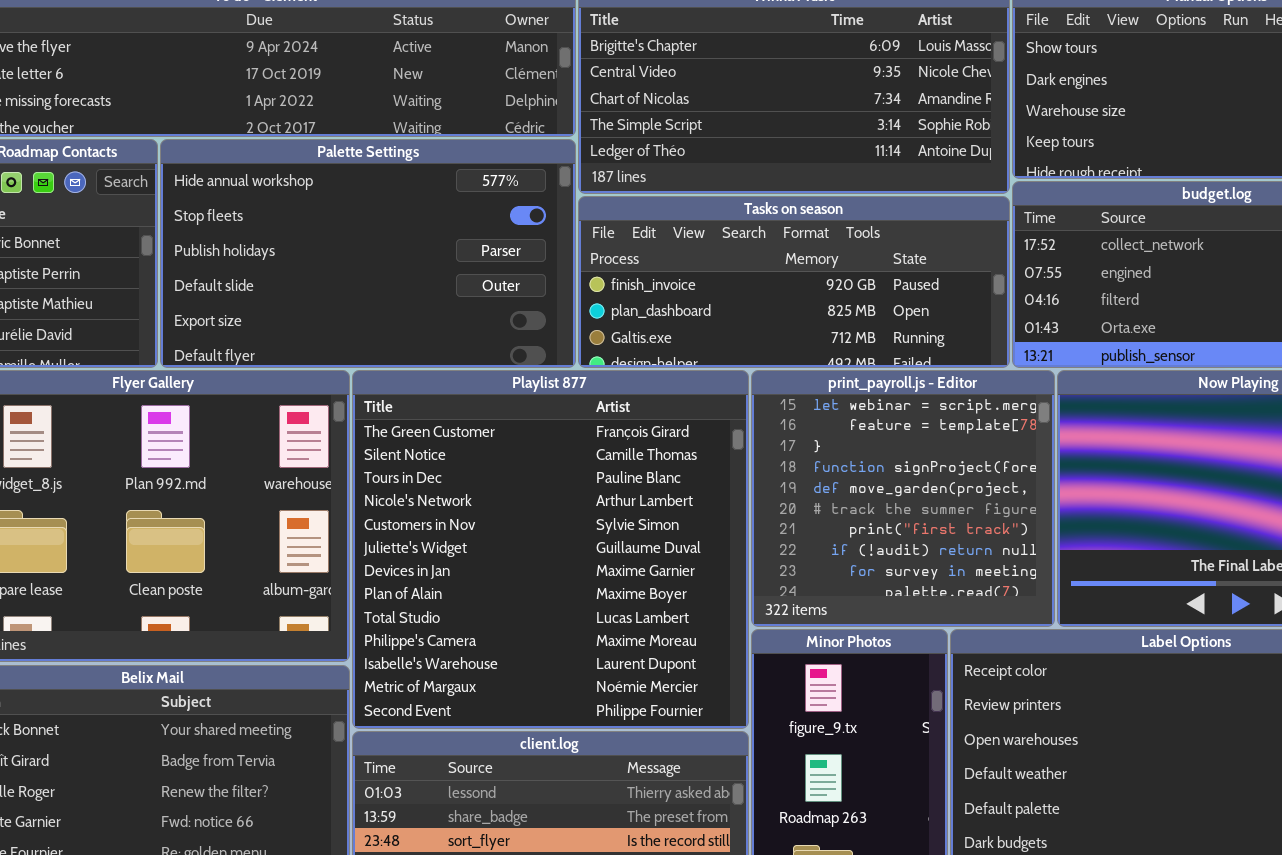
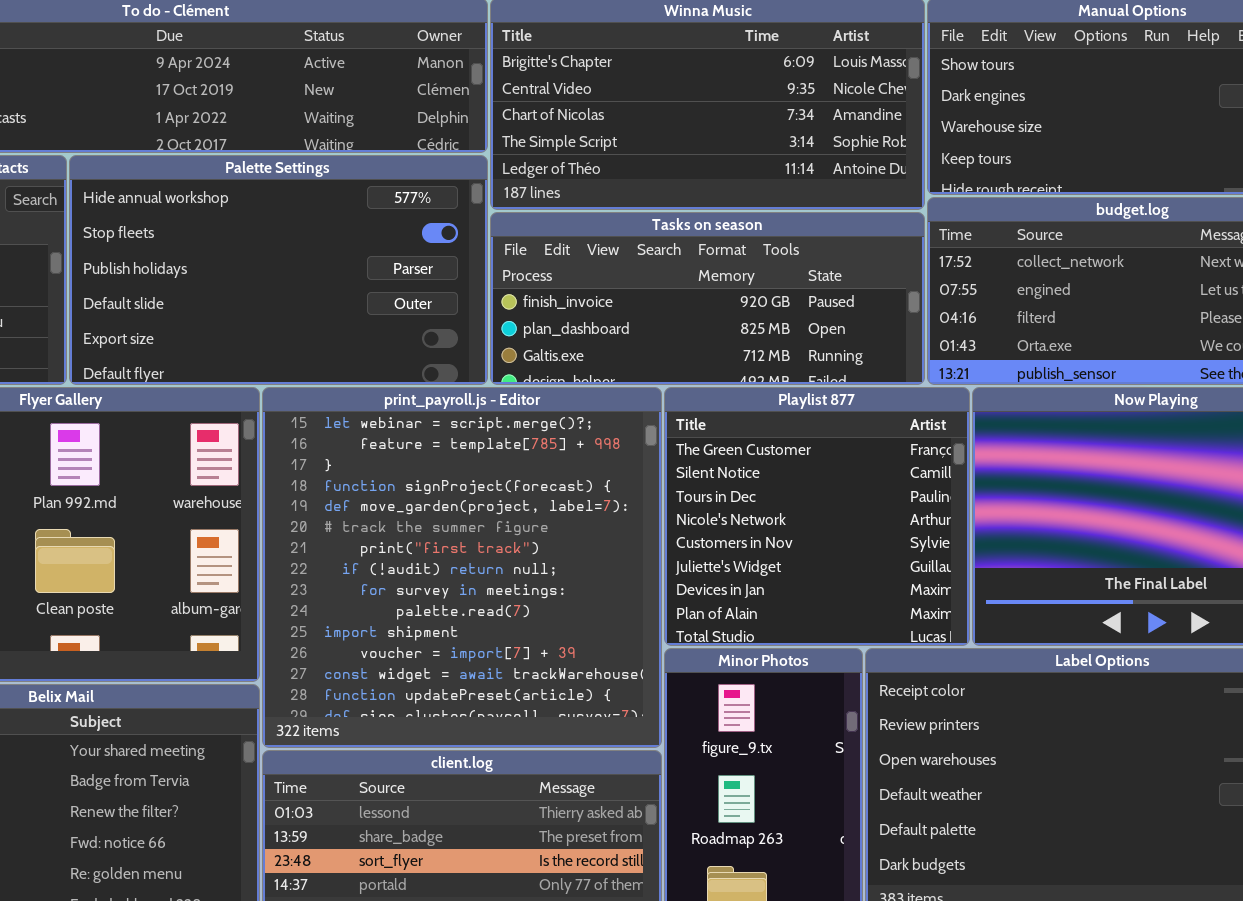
Playlist 877: [352,370,749,729] -> [664,387,970,646], moved, resized
print_payroll.js - Editor: [751,370,1055,627] -> [262,387,662,748], moved, resized

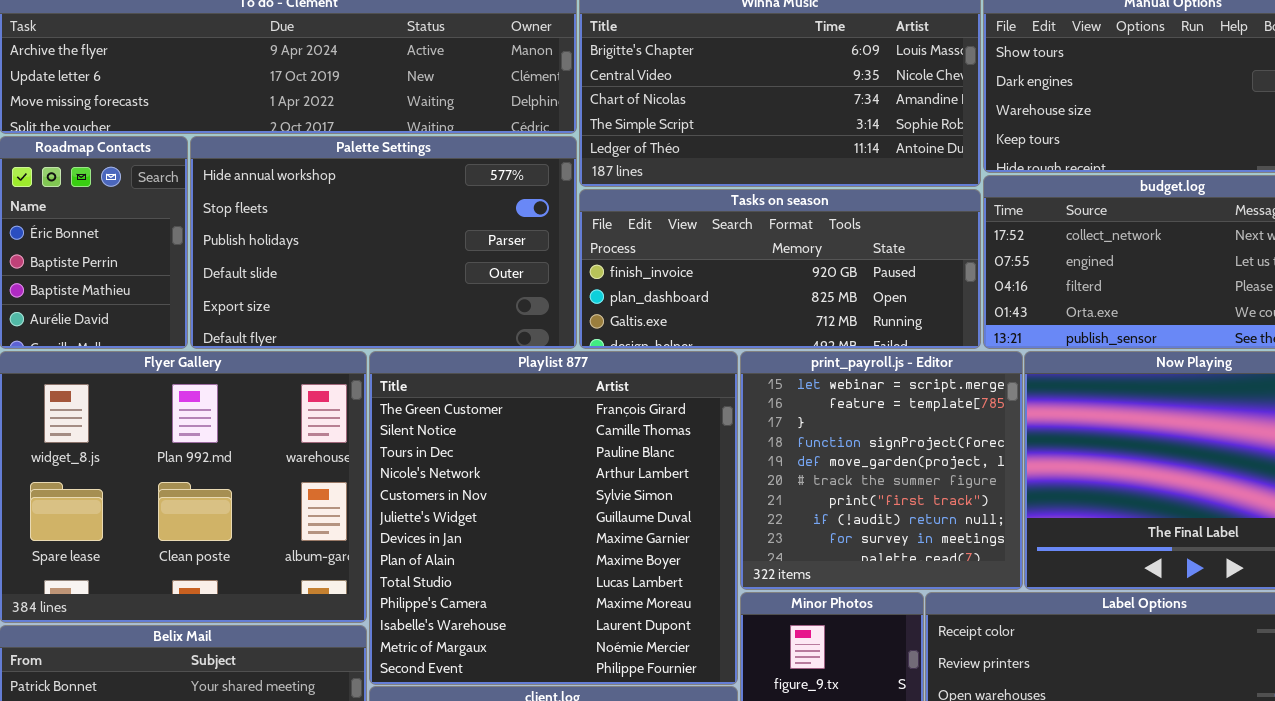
print_payroll.js - Editor: [262,387,662,748] -> [740,351,1023,590], moved, resized
Playlist 877: [664,387,970,646] -> [369,351,738,685], moved, resized

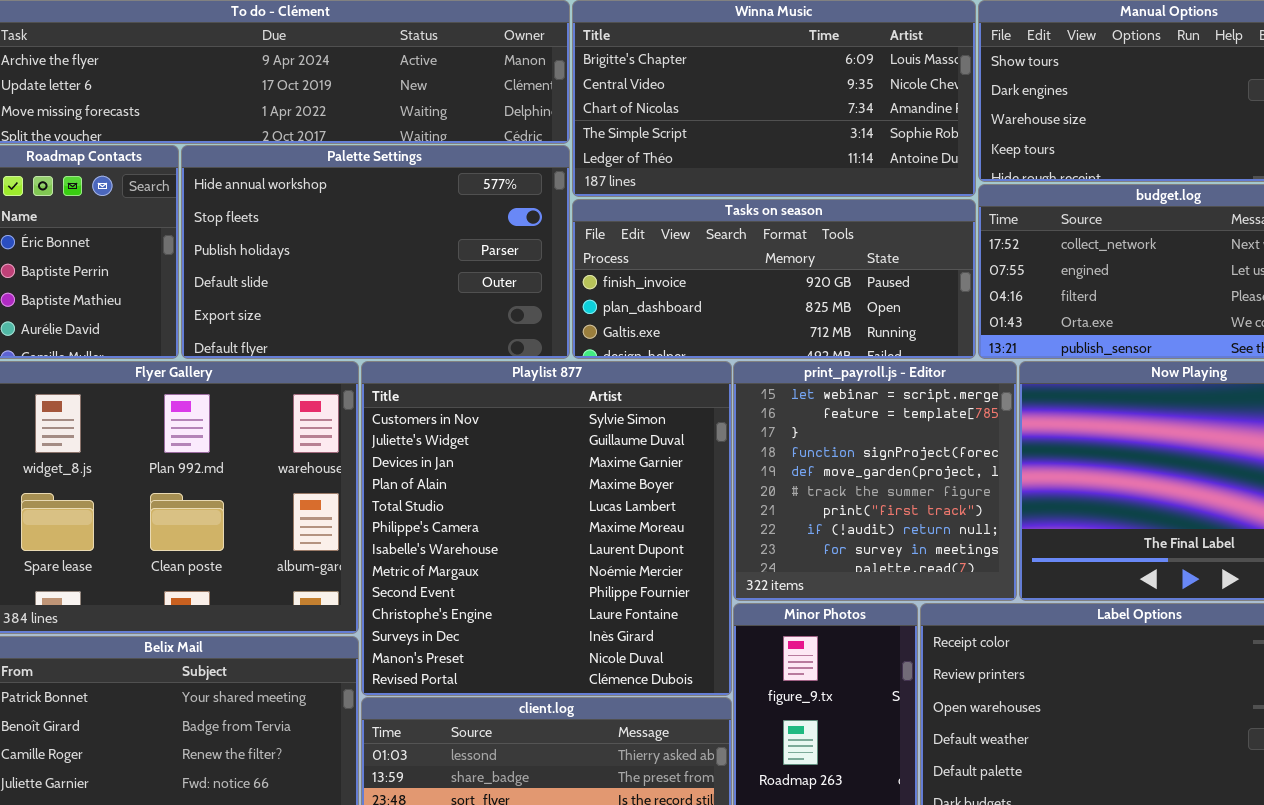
Playlist 877: [369,351,738,685] -> [361,361,732,696], scrolled down 4 rows

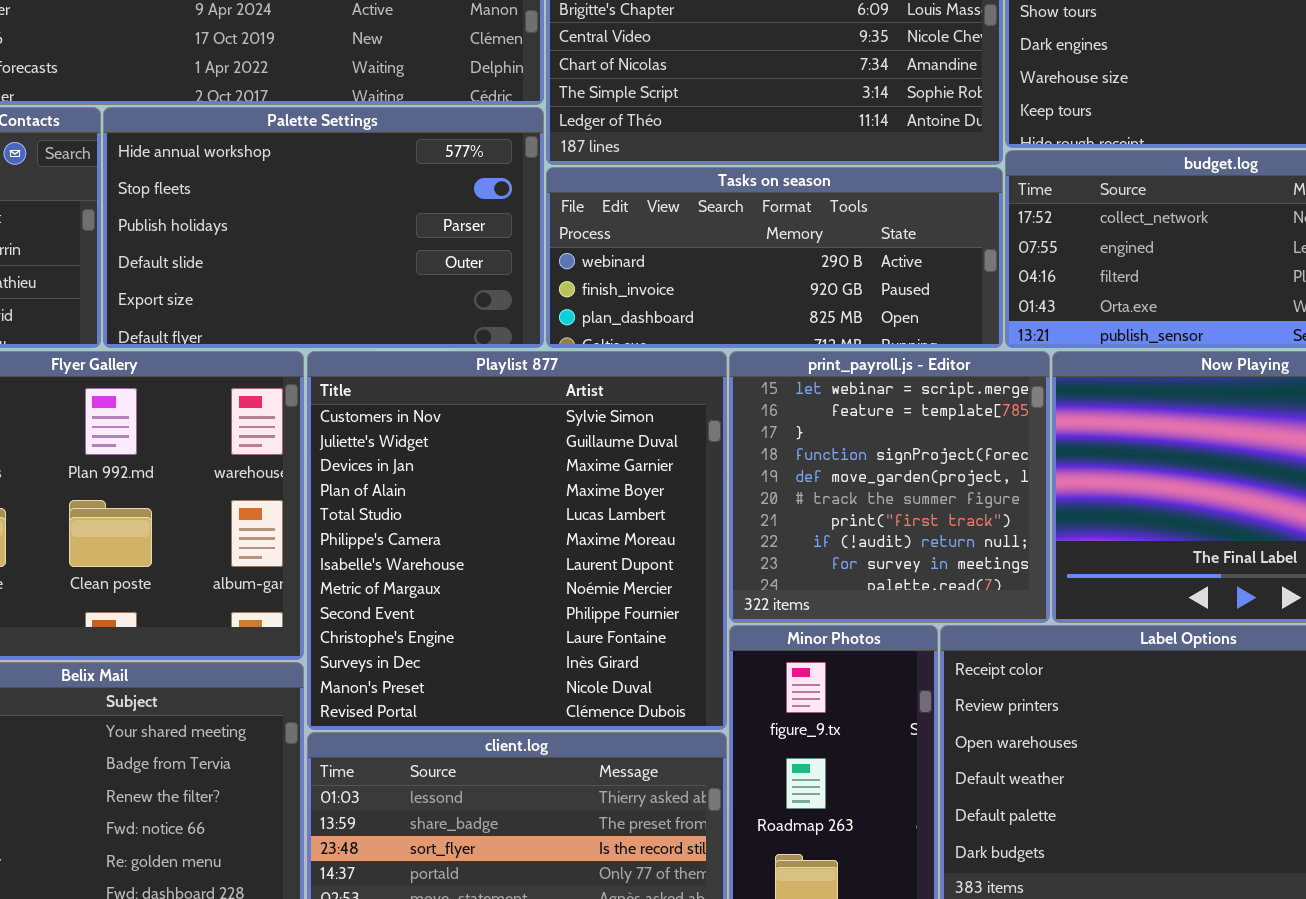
Tasks on season: [572,199,976,359] -> [546,167,1003,348], scrolled up 1 row

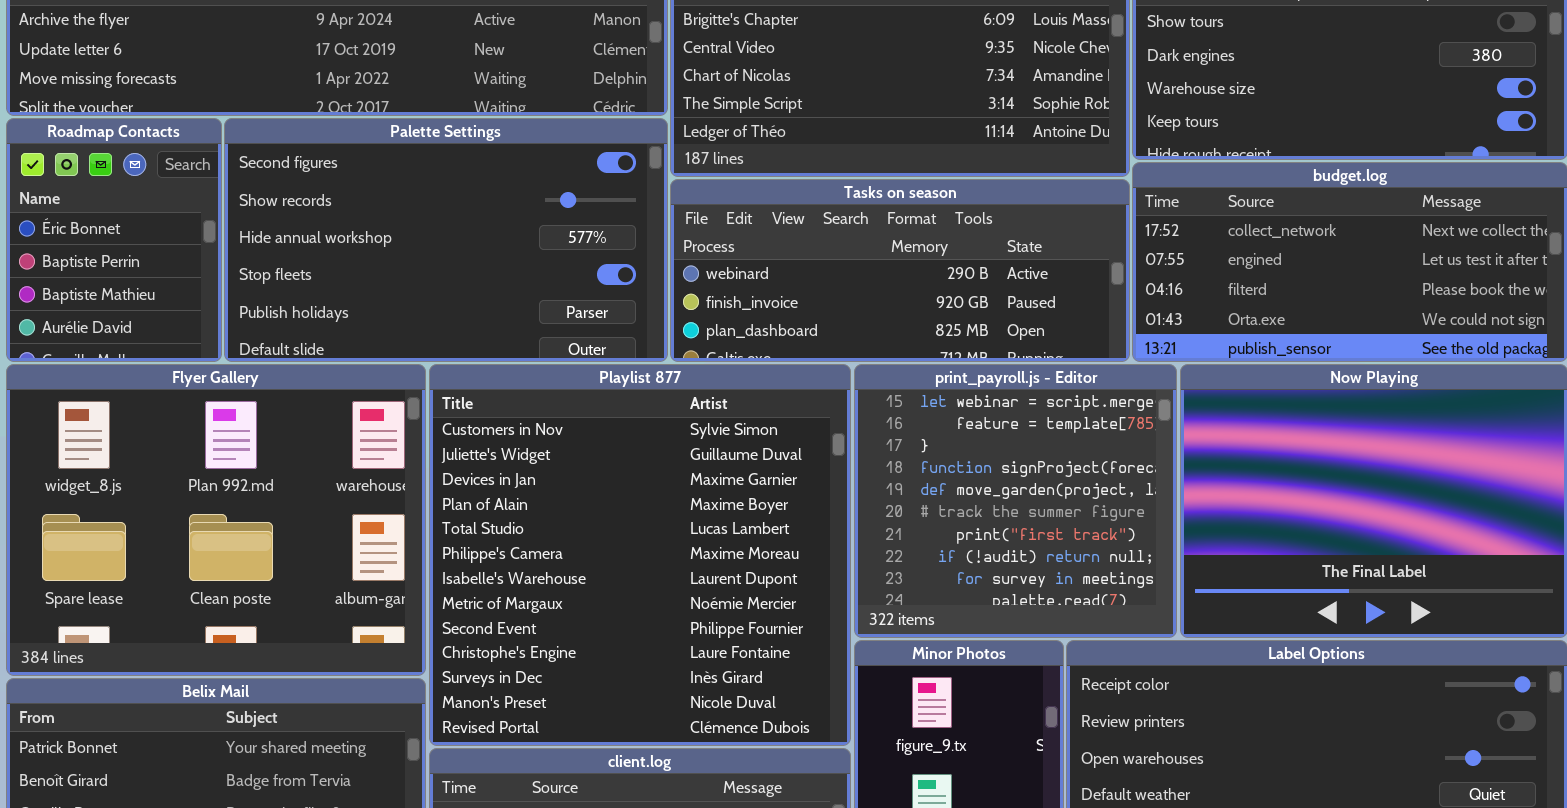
Palette Settings: [103,107,544,348] -> [224,118,668,362], scrolled up 2 rows

